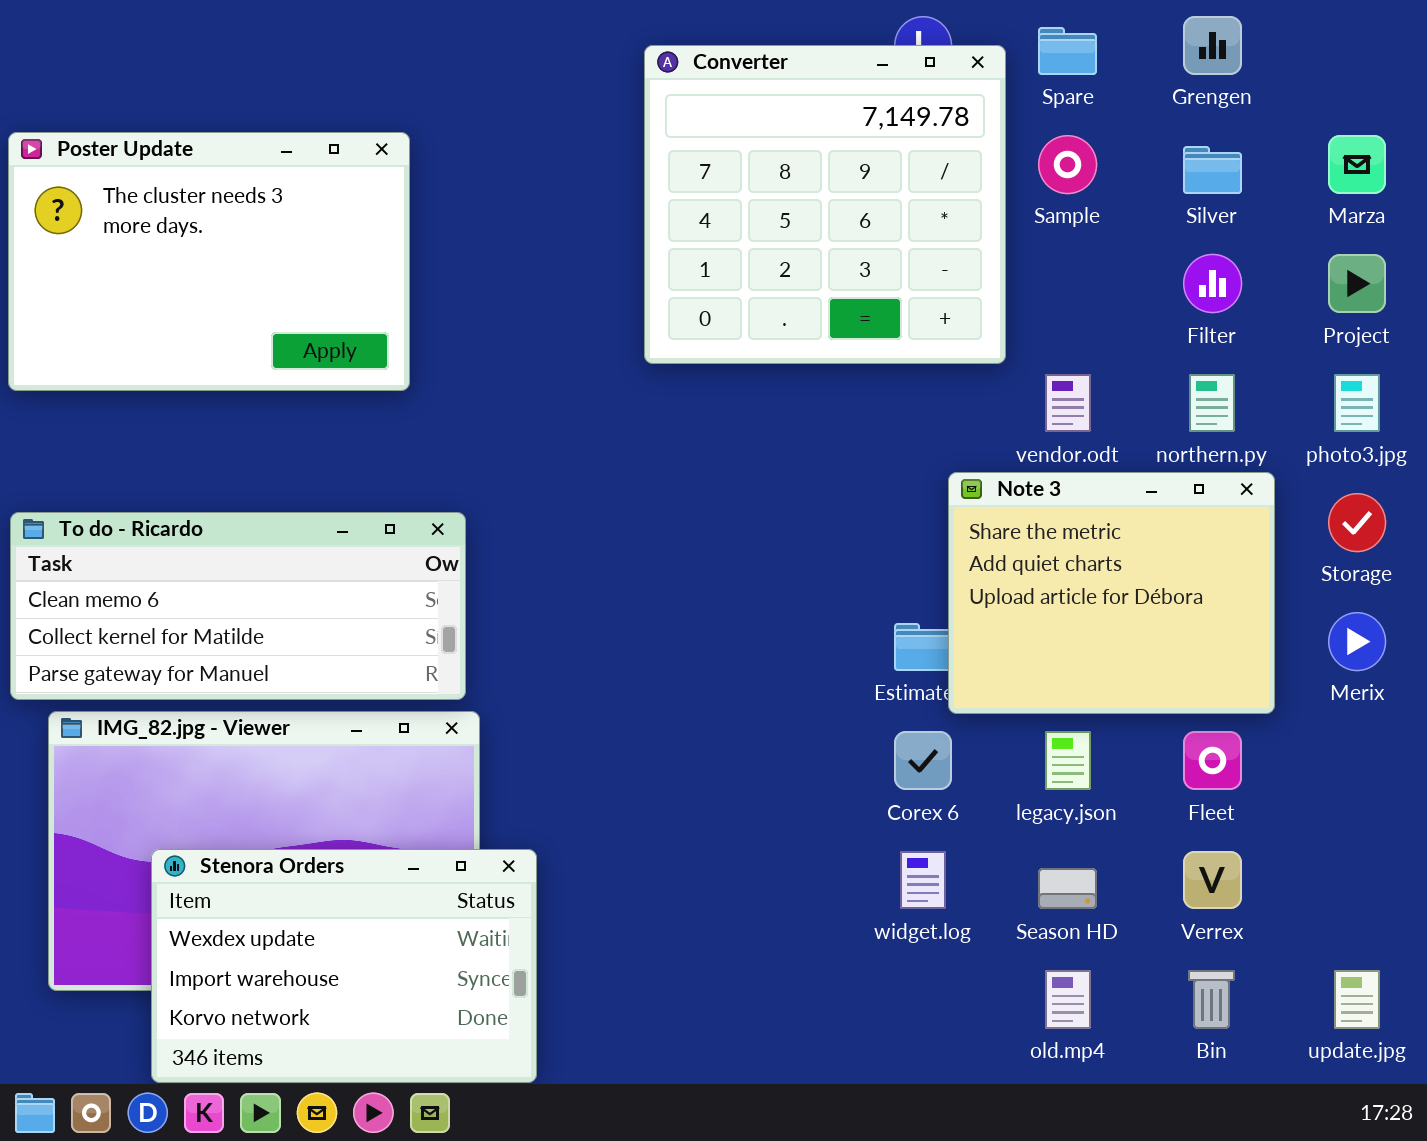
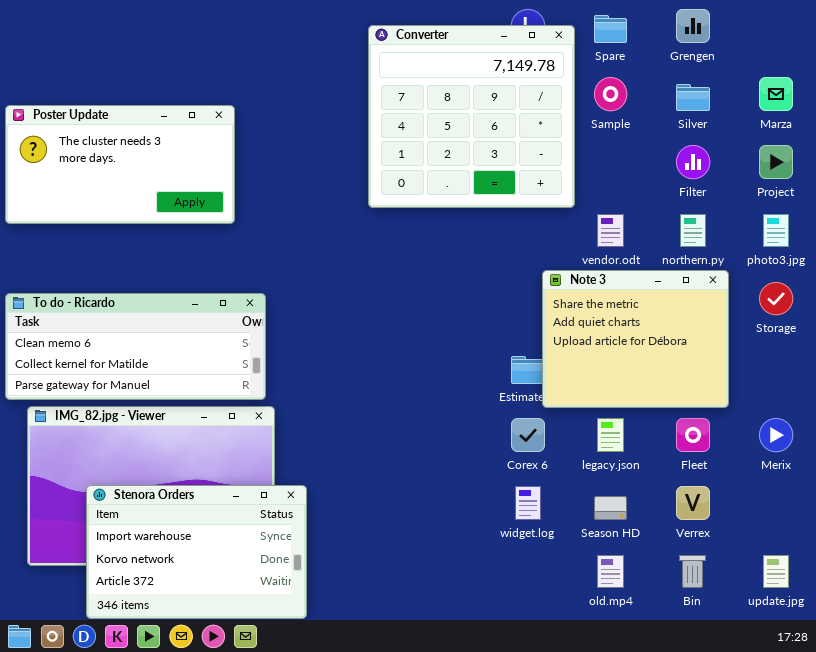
Poster Update: [8,132,410,391] -> [5,105,235,224], resized
Merix: [1328,612,1386,671] -> [759,418,793,452], moved
Stenora Orders: [151,849,537,1083] -> [86,485,307,619], scrolled down 1 row

